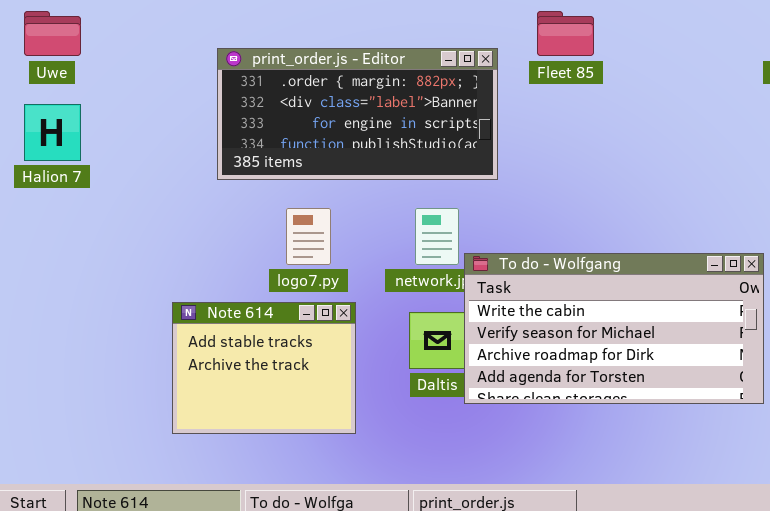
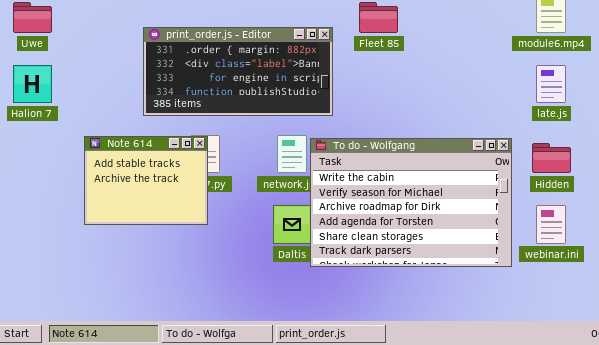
To do - Wolfgang: [464,253,764,404] -> [310,138,512,267], resized
Note 614: [172,302,356,434] -> [84,136,208,225], moved

